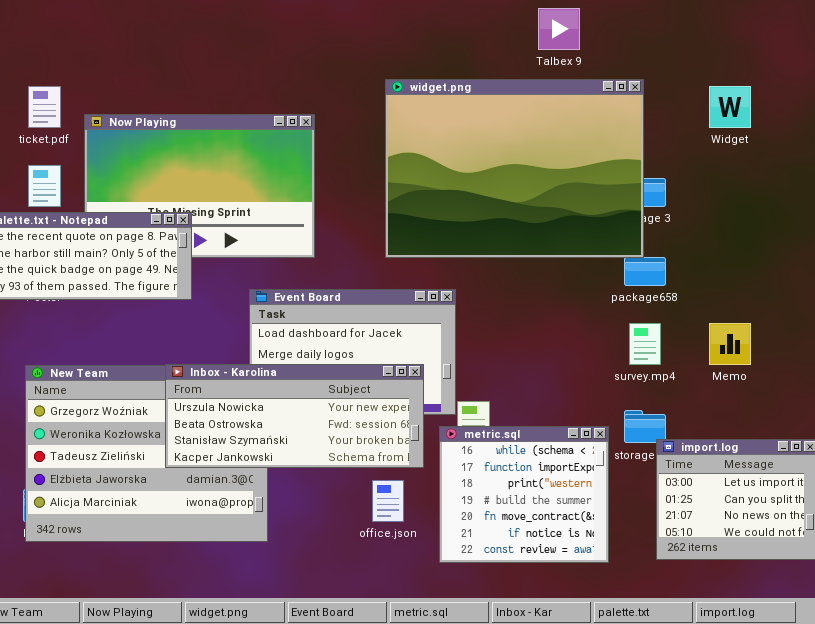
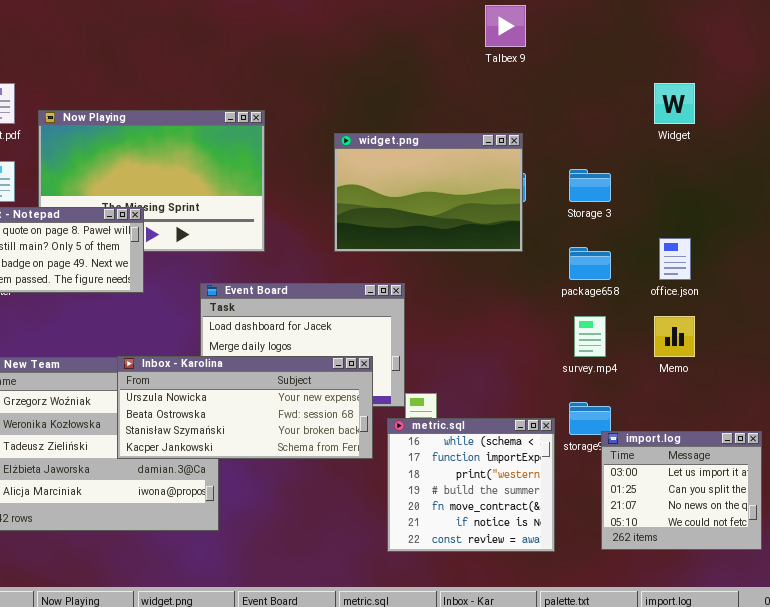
widget.png: [385,79,644,258] -> [334,133,523,252], resized
office.json: [372,480,404,522] -> [659,238,691,280], moved

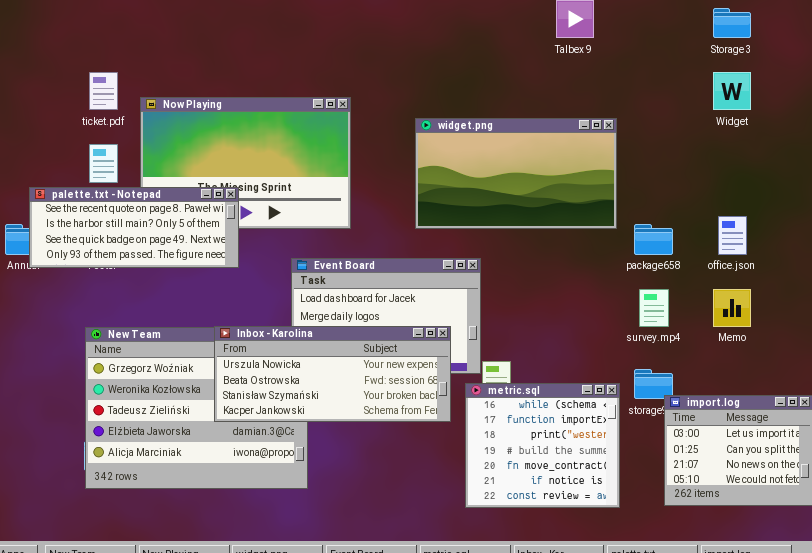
widget.png: [334,133,523,252] -> [415,118,617,229], resized
Storage 3: [569,169,611,202] -> [713,8,751,38], moved

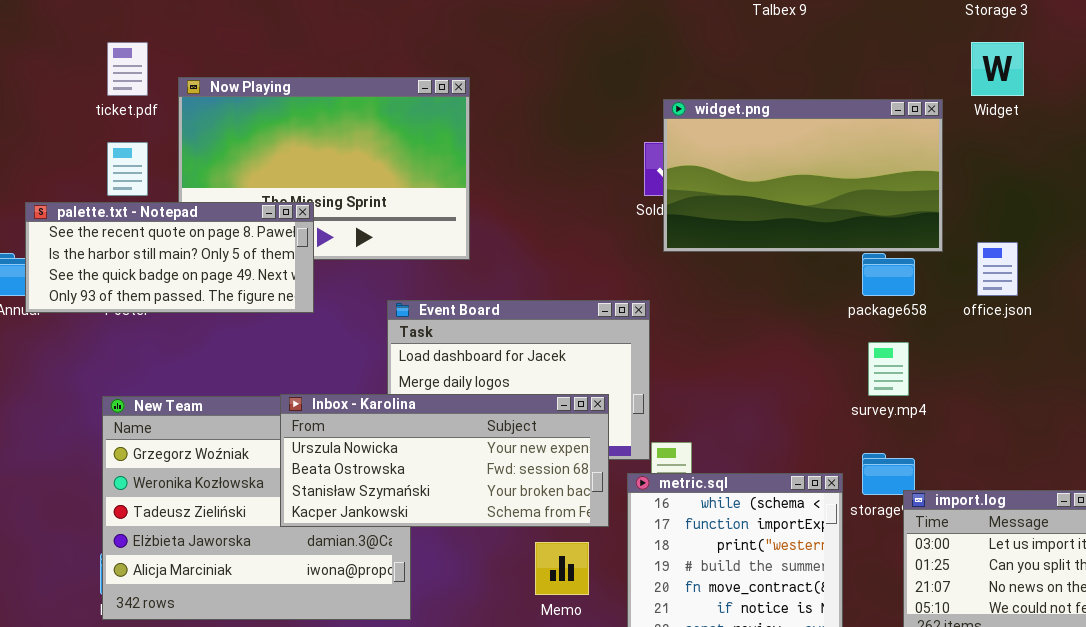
widget.png: [415,118,617,229] -> [663,99,943,252], moved
Memo: [713,289,751,327] -> [535,542,589,595], moved

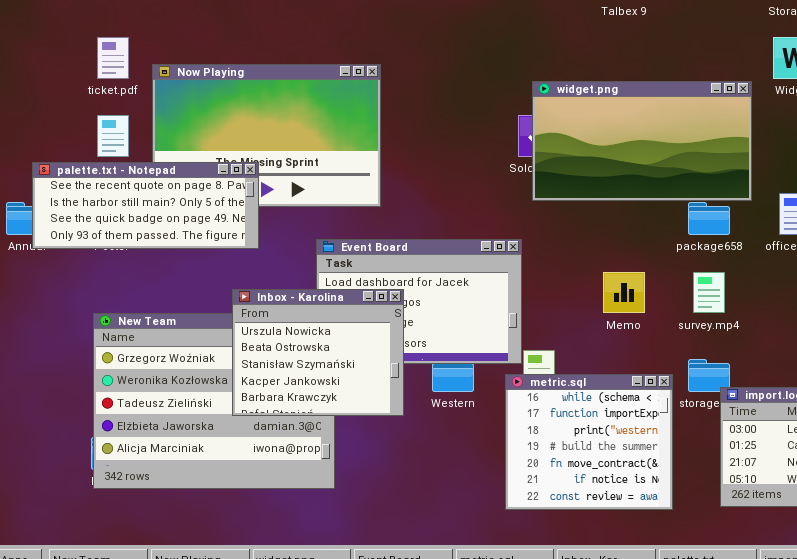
Inbox - Karolina: [280,394,609,527] -> [232,289,404,416], resized
Memo: [535,542,589,595] -> [603,272,645,313], moved

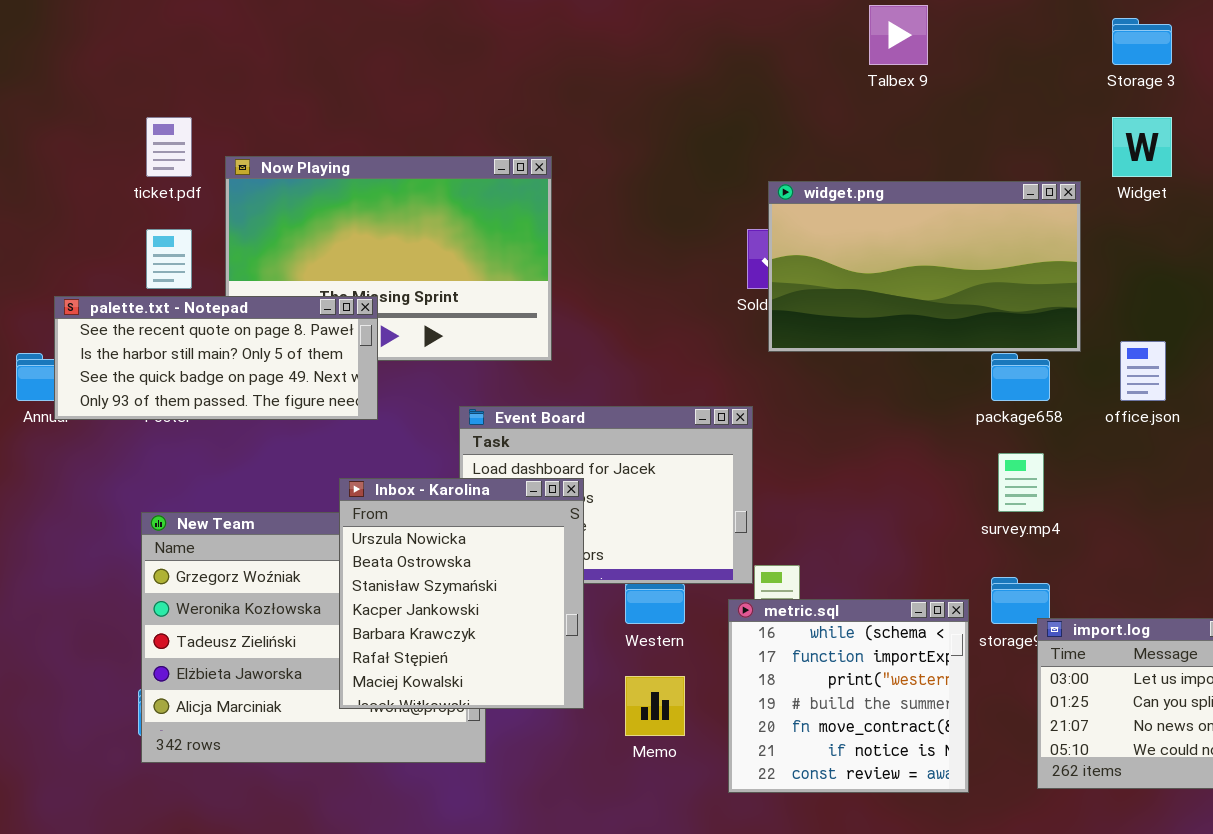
Memo: [603,272,645,313] -> [625,676,685,736], moved
Inbox - Karolina: [232,289,404,416] -> [339,478,584,709], resized

